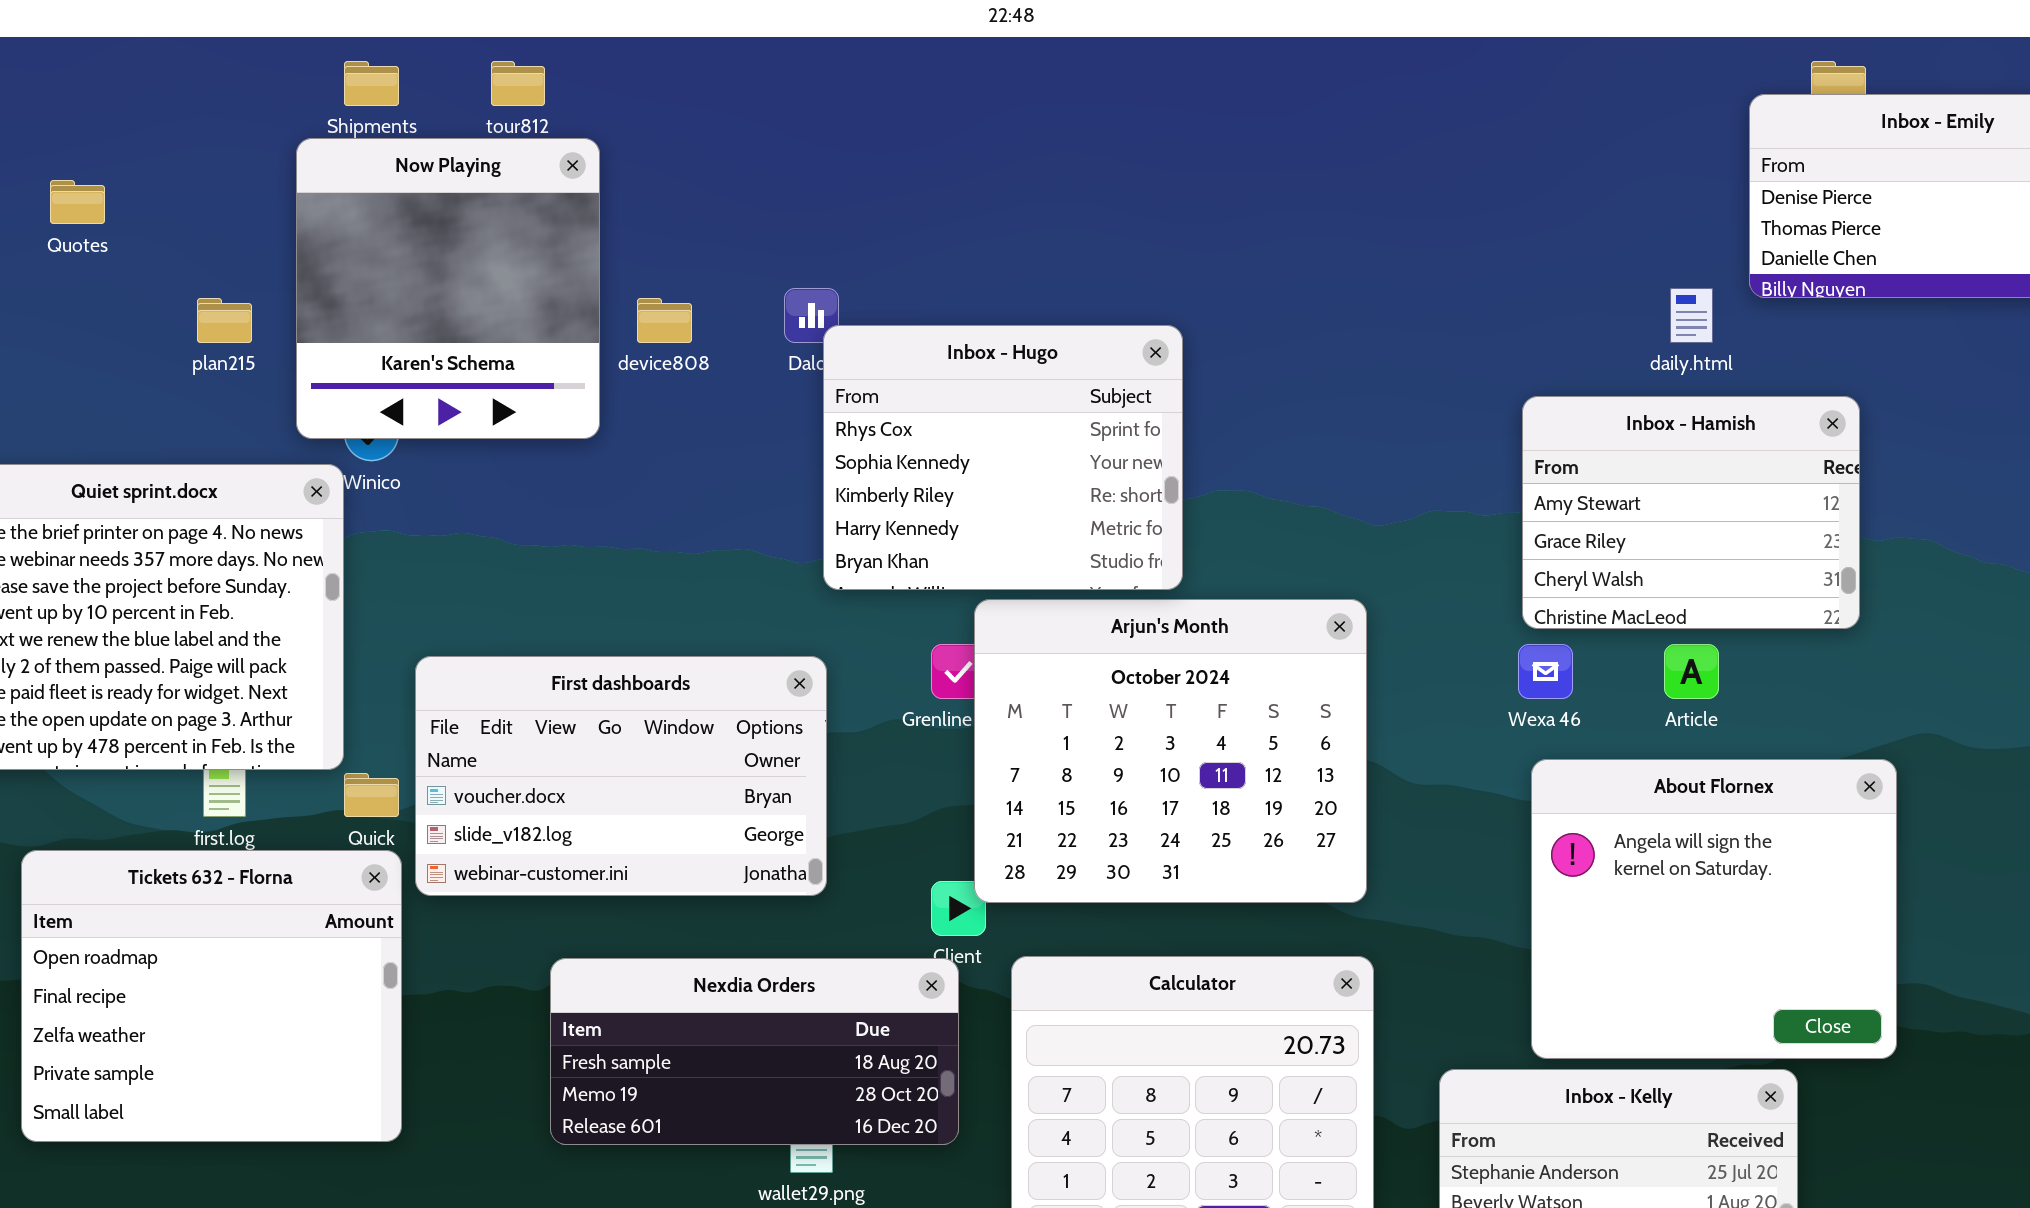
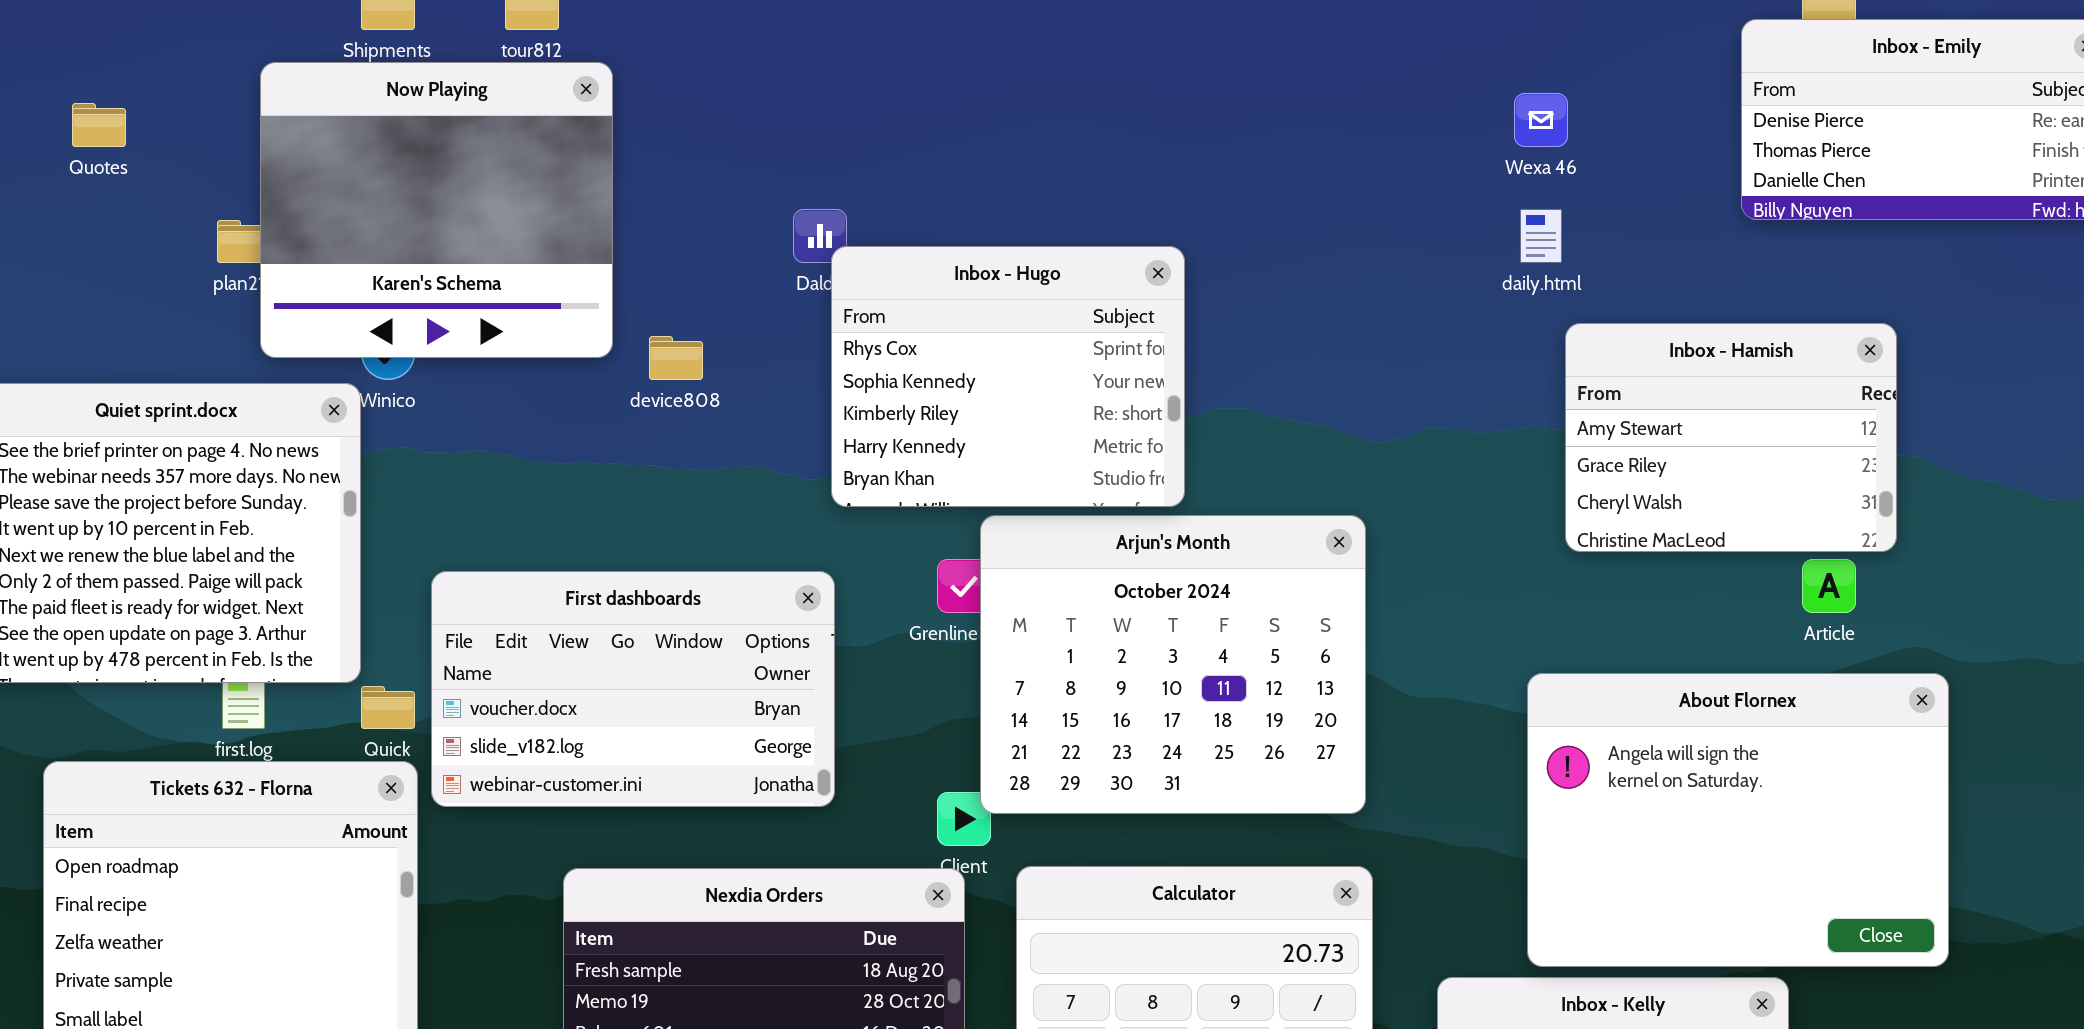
Now Playing: [296,138,600,439] -> [260,62,613,358], resized
daily.html: [1670,288,1713,343] -> [1520,209,1562,263], moved
device808: [637,298,692,343] -> [649,336,703,380], moved
Inbox - Hamish: [1522,396,1860,629] -> [1565,323,1897,552], moved
Wexa 46: [1518,644,1573,699] -> [1514,93,1568,147], moved
Article: [1664,644,1719,699] -> [1802,559,1856,613], moved
About Flornex: [1531,759,1897,1059] -> [1527,673,1949,967], resized

